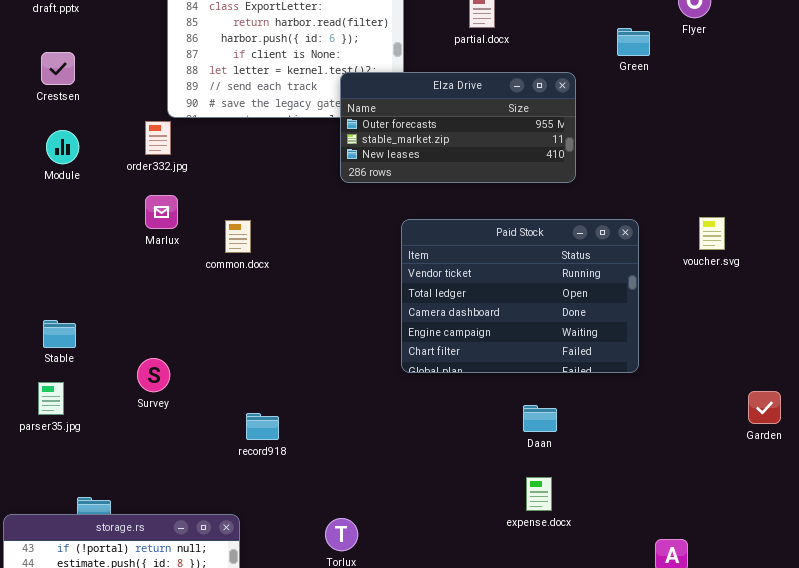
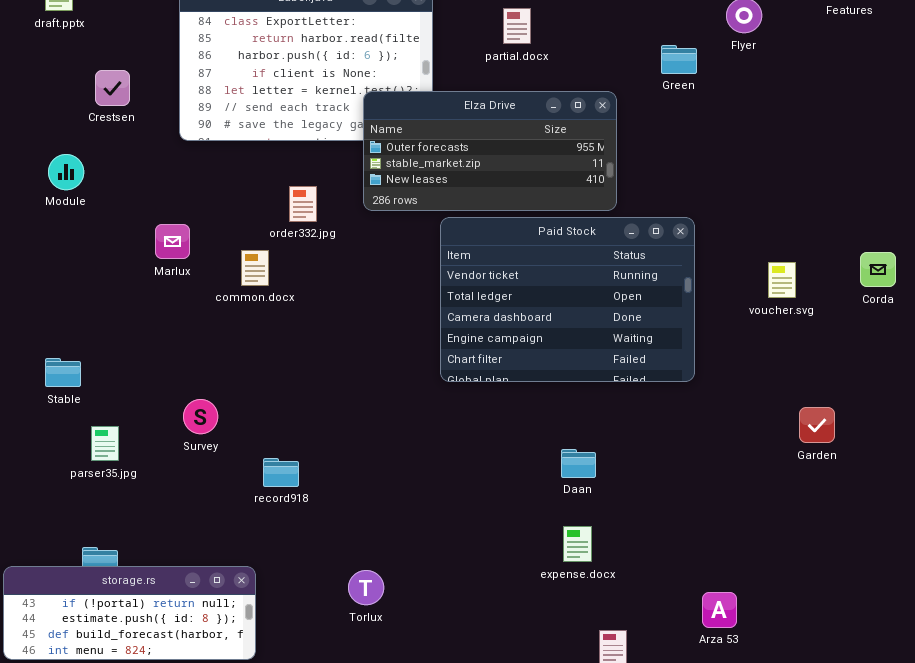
Crestsen: [41,52,75,85] -> [95,70,130,106], moved
order332.jpg: [145,121,171,155] -> [289,186,317,222], moved
voucher.svg: [699,217,725,250] -> [768,262,796,298], moved
Paid Stock: [401,219,639,373] -> [440,217,695,382], moved
Survey: [137,358,170,392] -> [183,399,218,434], moved
parser35.jpg: [38,382,64,415] -> [91,426,119,461], moved
Garden: [748,391,781,424] -> [799,407,835,443], moved

